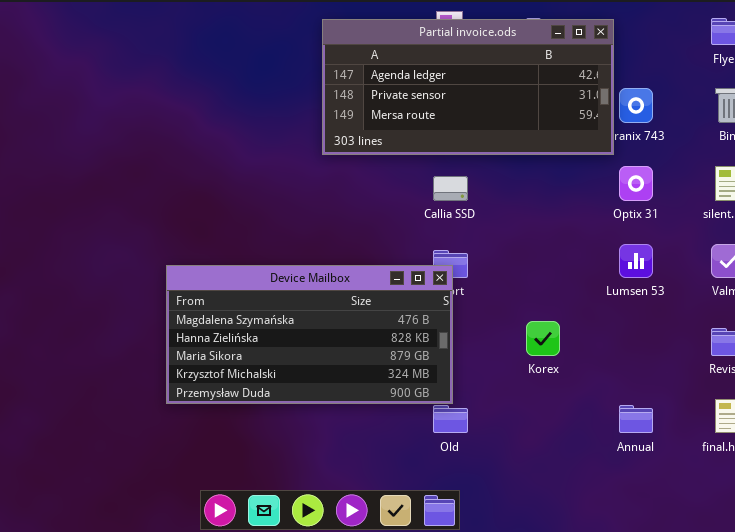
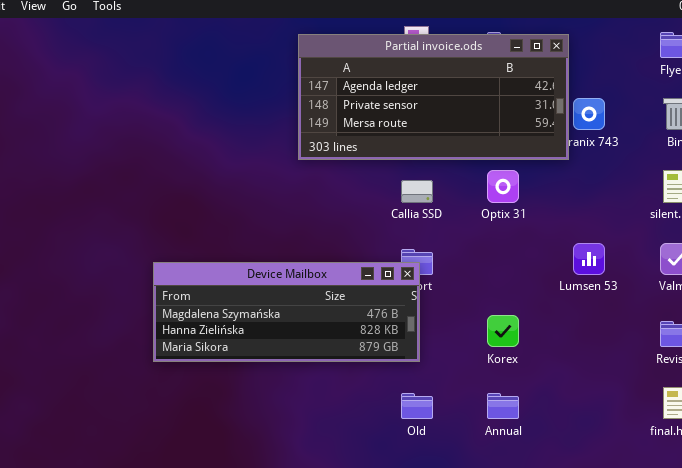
Optix 31: [619,166,653,201] -> [487,170,519,203], moved
Device Mailbox: [166,265,453,404] -> [153,262,420,362], resized
Annual: [619,405,653,433] -> [487,393,519,419], moved

